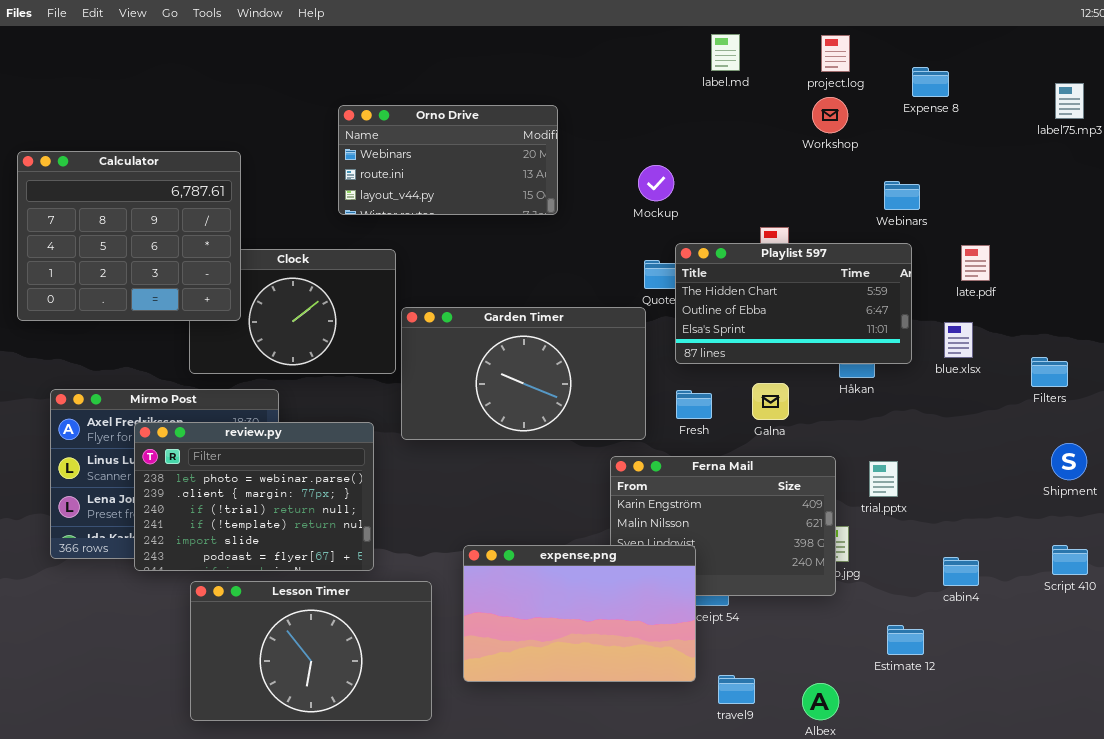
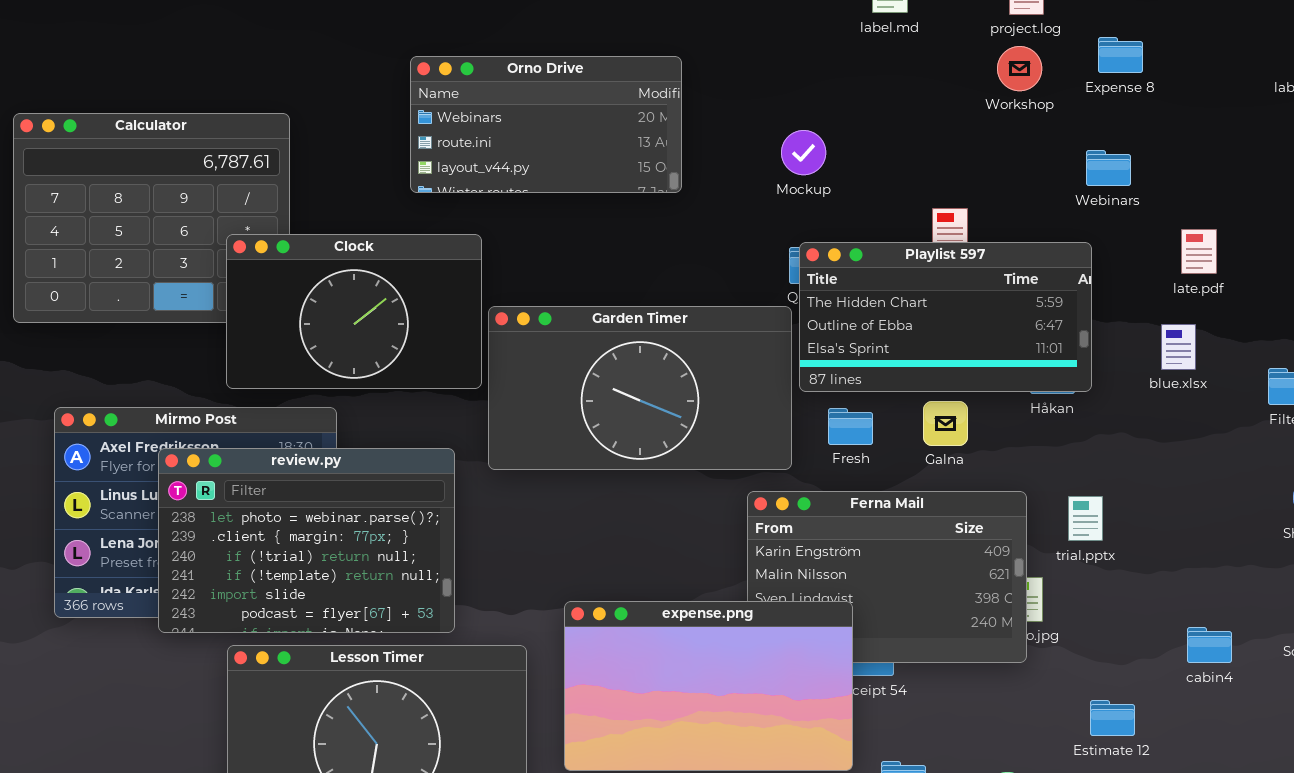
Expense 8: [912,67,949,97] -> [1098,37,1143,73], moved
Playlist 597: [675,243,912,364] -> [799,242,1092,392], moved
Clock: [189,249,396,374] -> [226,234,482,389], raised
cabin4: [943,557,979,586] -> [1187,627,1232,663], moved

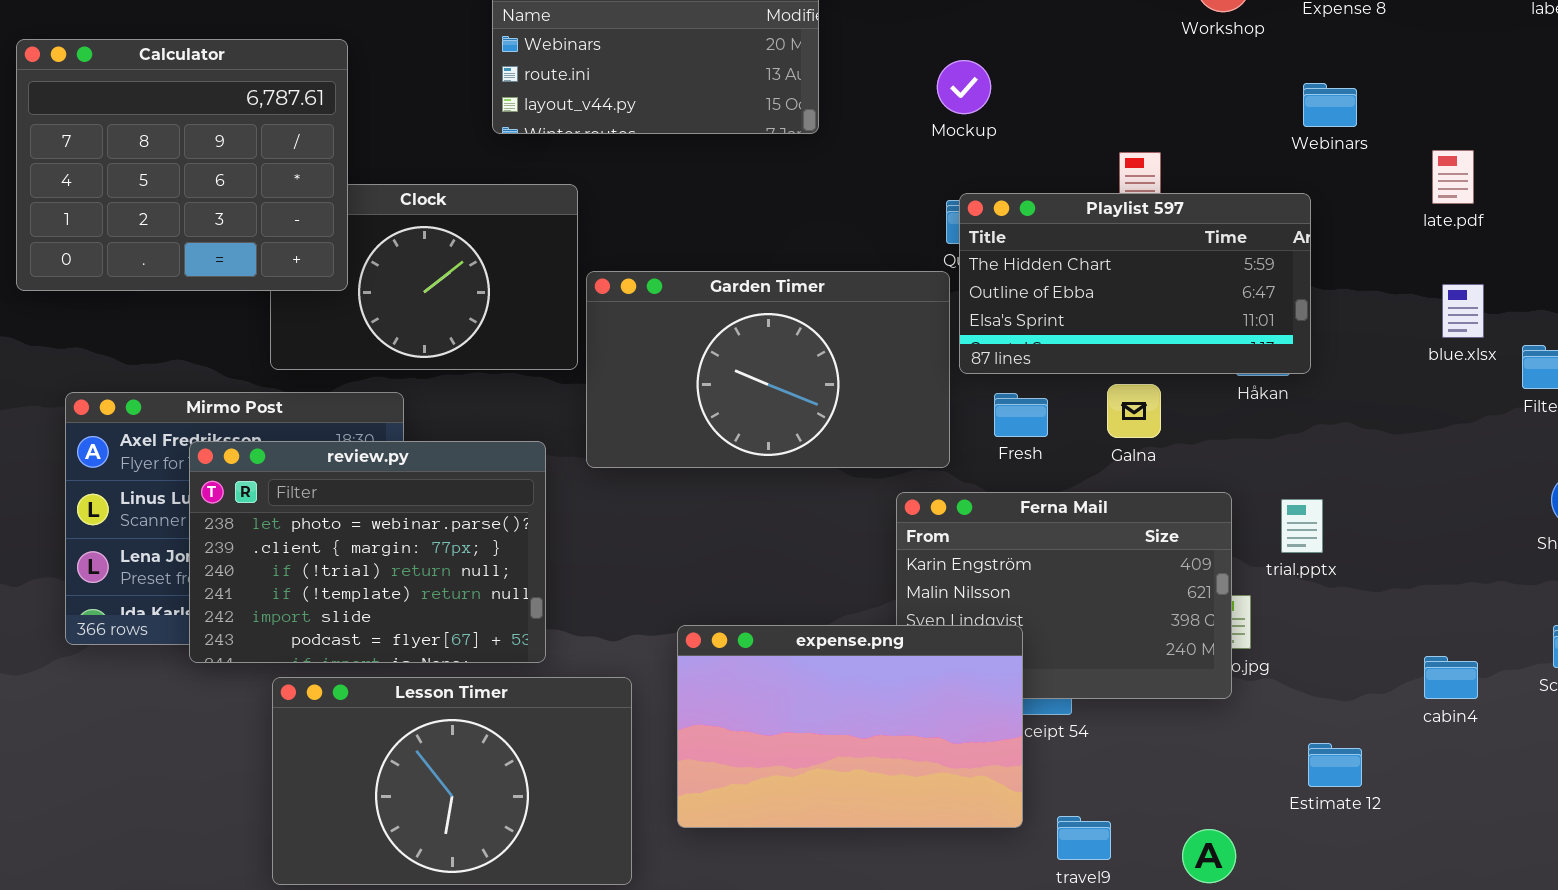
Calculator: [13,113,290,323] -> [16,39,348,291], raised
late.pdf: [1181,229,1217,274] -> [1432,150,1474,204], moved
blue.xlsx: [1161,324,1196,370] -> [1442,284,1484,338], moved

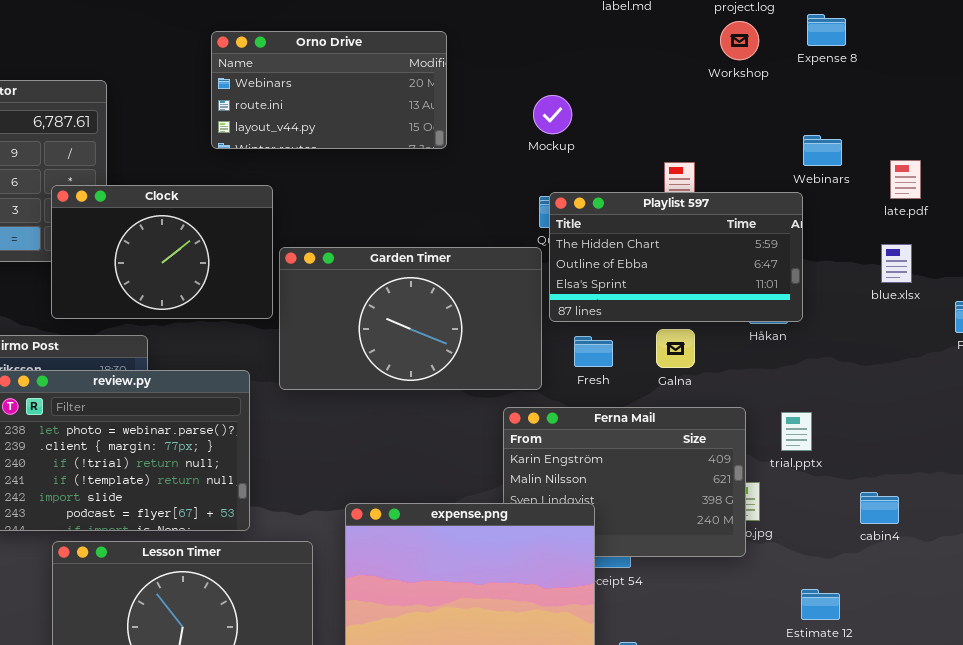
Webinars: [1303,83,1357,127] -> [803,135,842,166], moved
Clock: [270,184,578,370] -> [51,185,273,319], raised
blue.xlsx: [1442,284,1484,338] -> [881,244,912,283], moved
cabin4: [1424,656,1478,699] -> [860,492,899,524], moved

